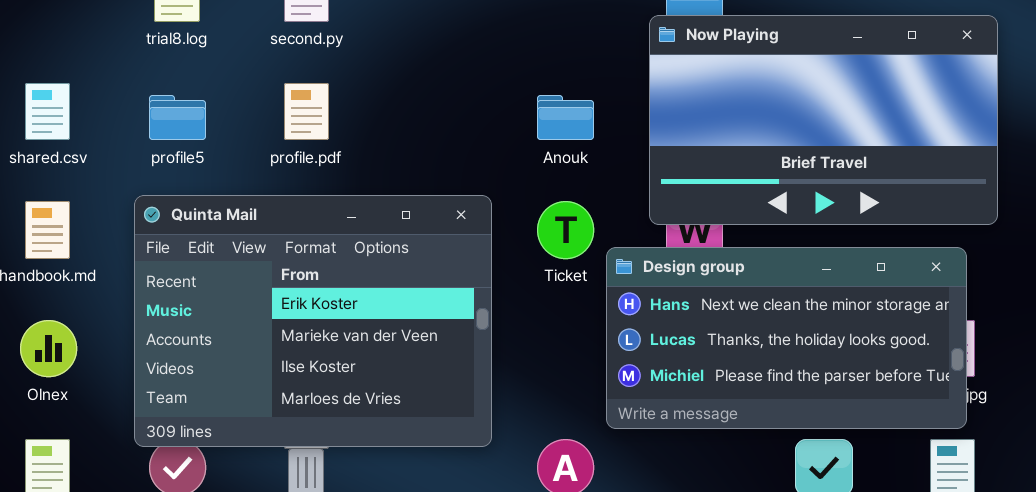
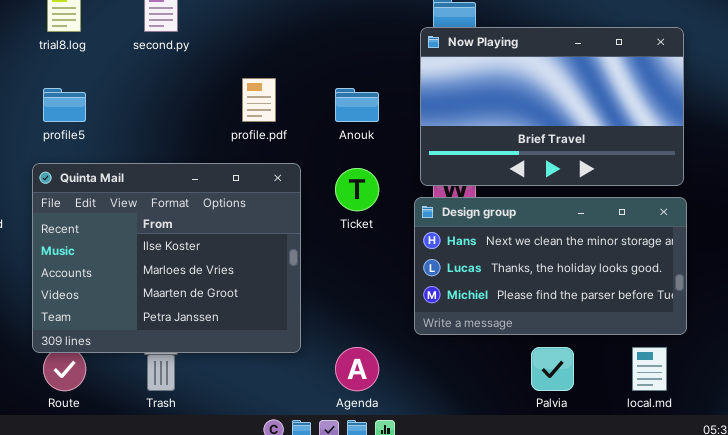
profile.pdf: [284,83,329,140] -> [242,78,276,122], moved
Quinta Mail: [134,195,492,447] -> [32,163,301,353], scrolled down 2 rows
Design group: [606,247,967,429] -> [414,197,687,335], moved

